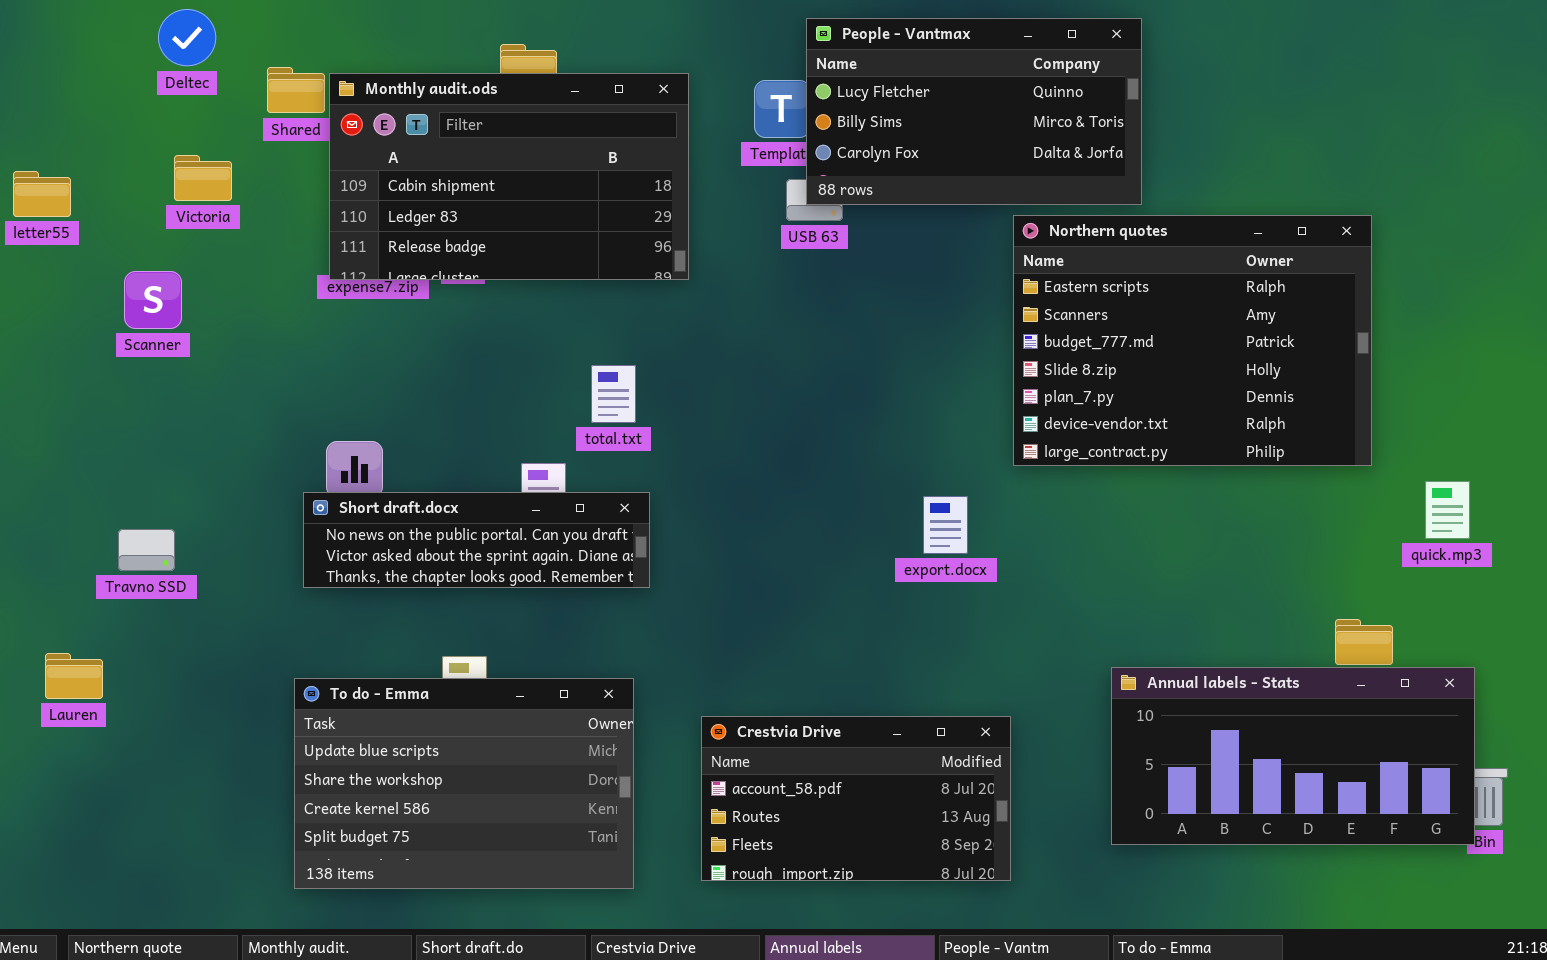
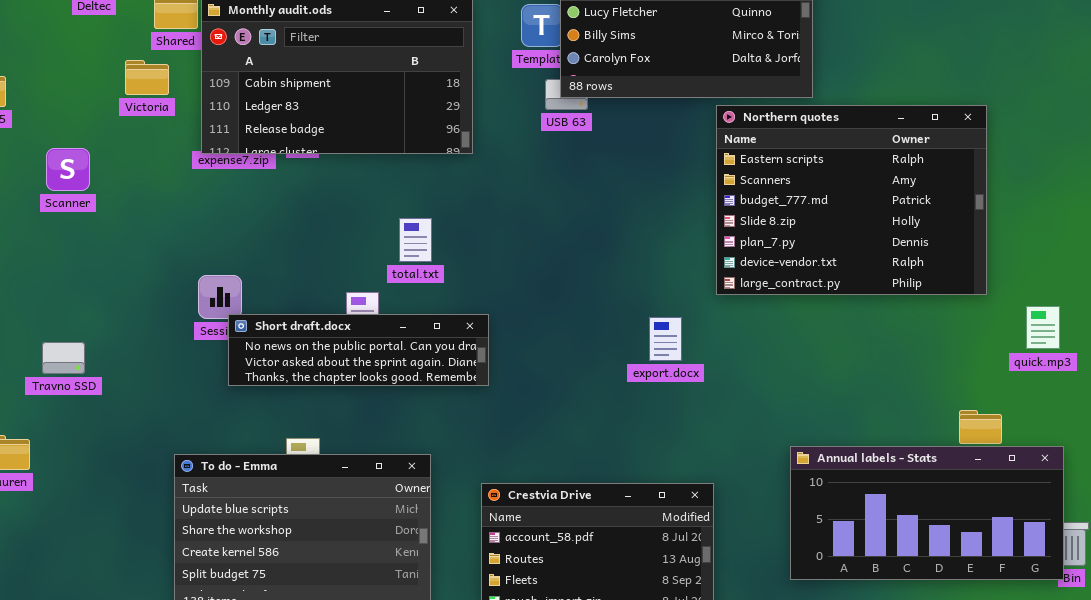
Victoria: [174,155,232,201] -> [125,60,169,95], moved
Short draft.docx: [303,492,650,588] -> [228,314,489,386], moved

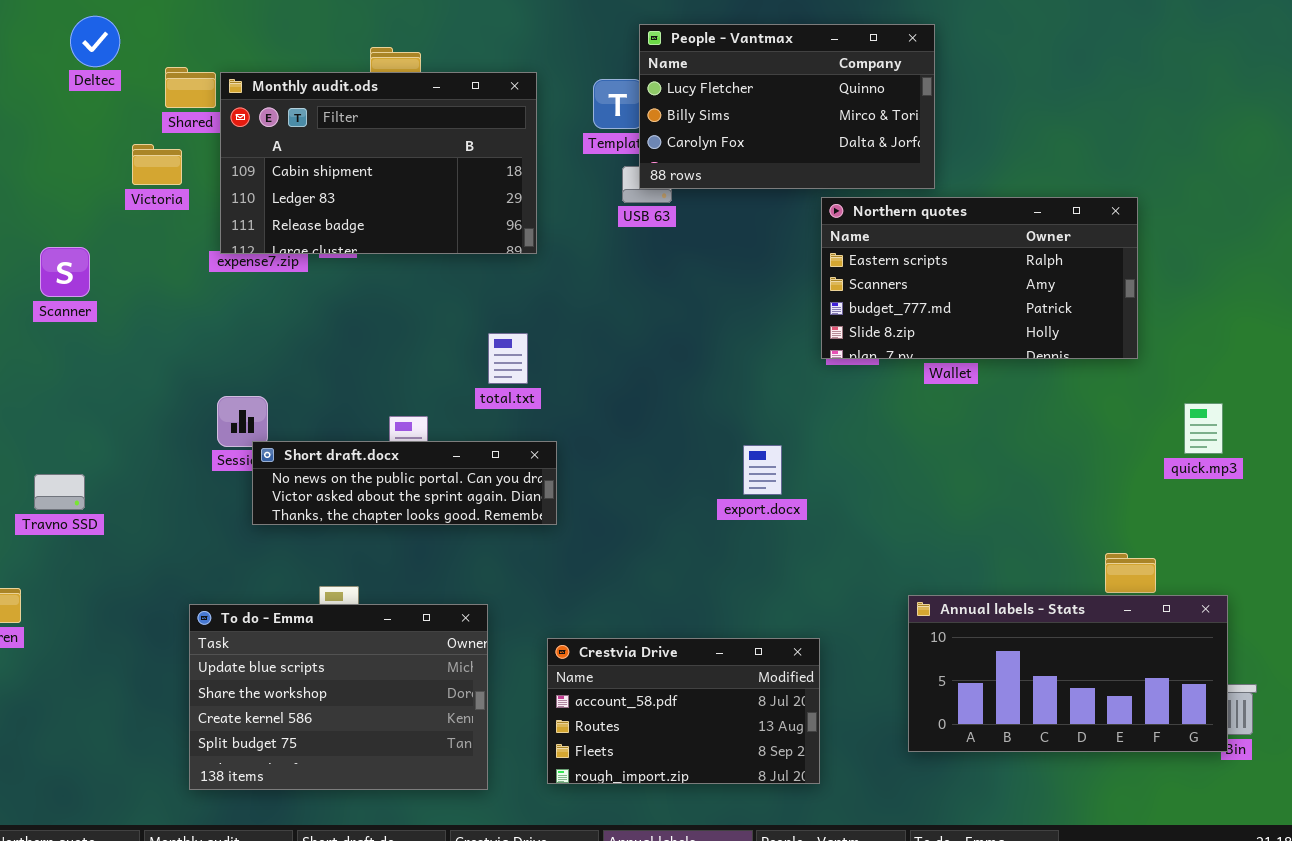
Northern quotes: [716,105,987,295] -> [821,197,1138,359], resized
total.txt: [399,218,432,262] -> [488,333,528,384], moved
quick.mp3: [1026,306,1060,349] -> [1184,403,1223,454], moved

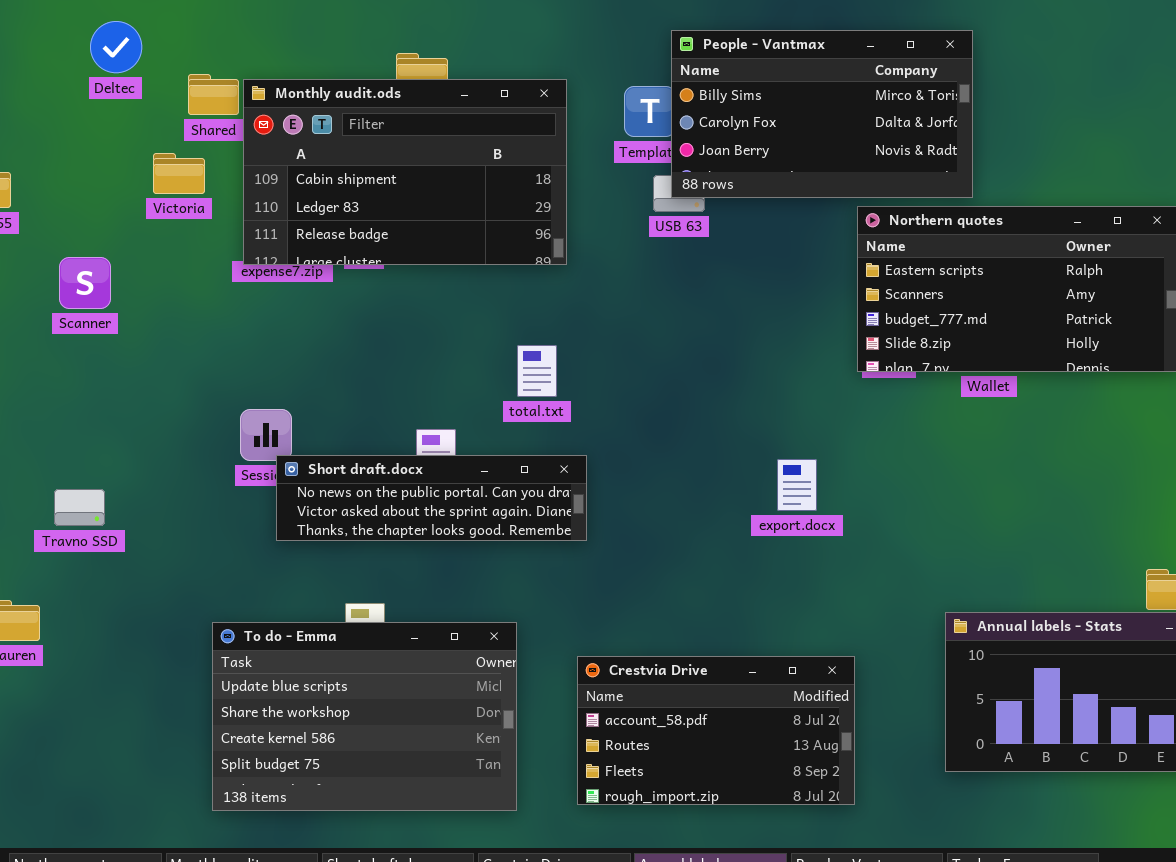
People - Vantmax: [639,24,935,189] -> [671,30,973,198], scrolled down 1 row

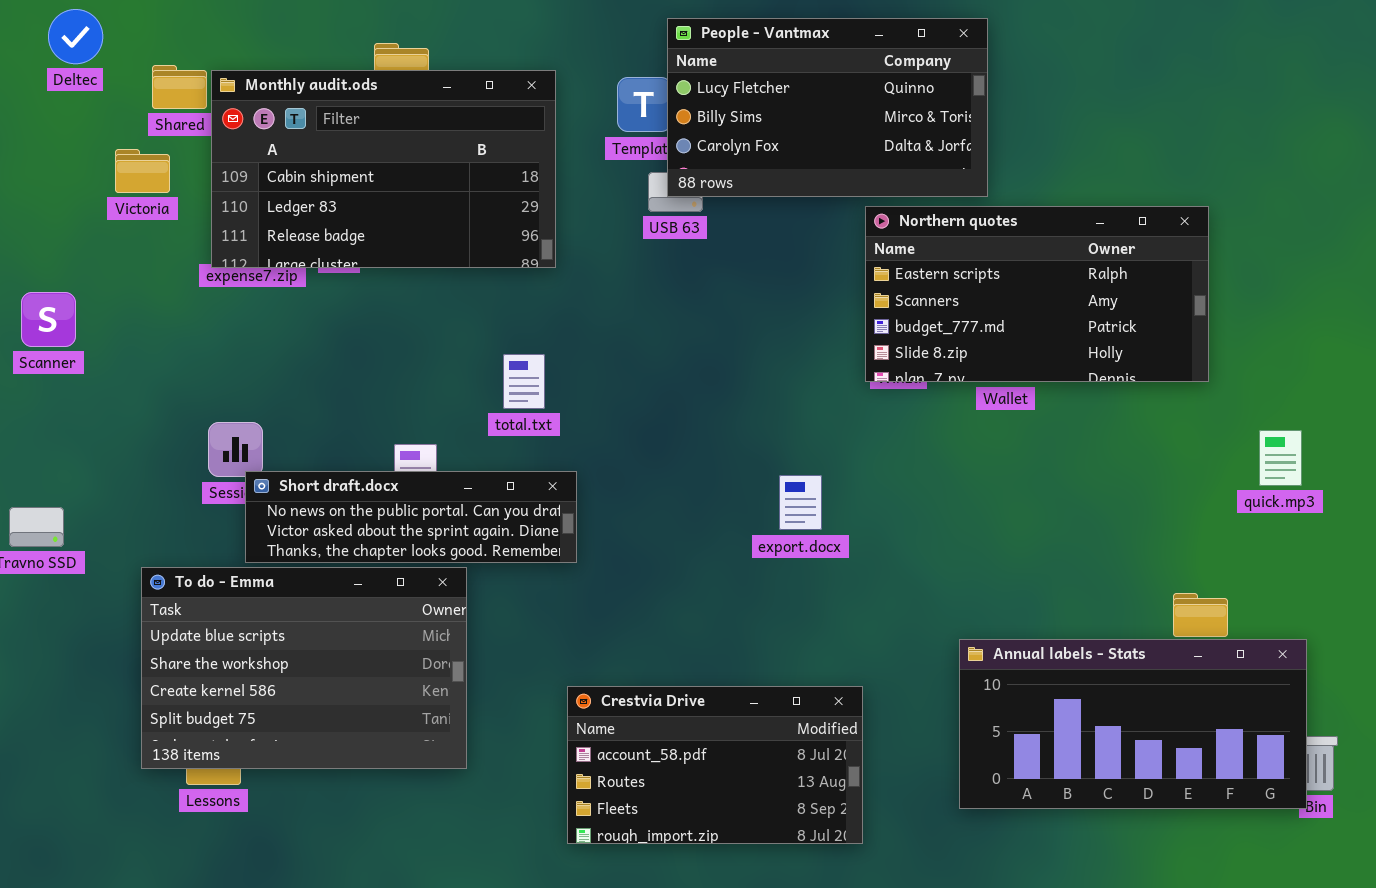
People - Vantmax: [671,30,973,198] -> [667,18,988,197], scrolled up 1 row
Scanner: [59,257,111,309] -> [21,292,76,347], moved
To do - Emma: [212,622,517,811] -> [141,567,467,769], moved

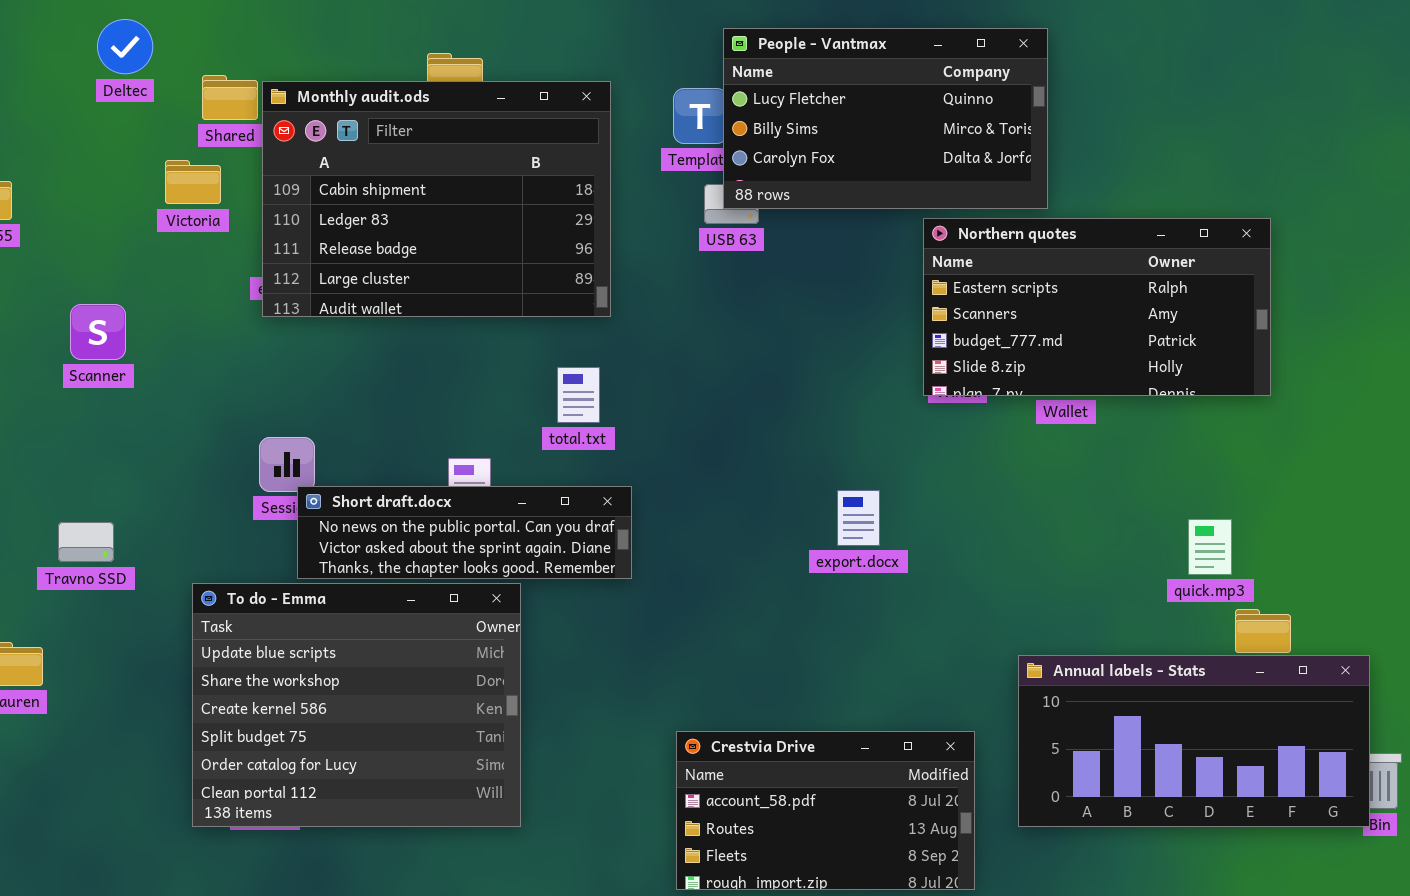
Monthly audit.ods: [211,70,556,268] -> [262,81,611,317], resized
quick.mp3: [1259,430,1302,486] -> [1188,519,1232,575], moved
To do - Emma: [141,567,467,769] -> [192,583,521,827], resized
Crestvia Drive: [567,686,863,844] -> [676,731,975,890], moved

